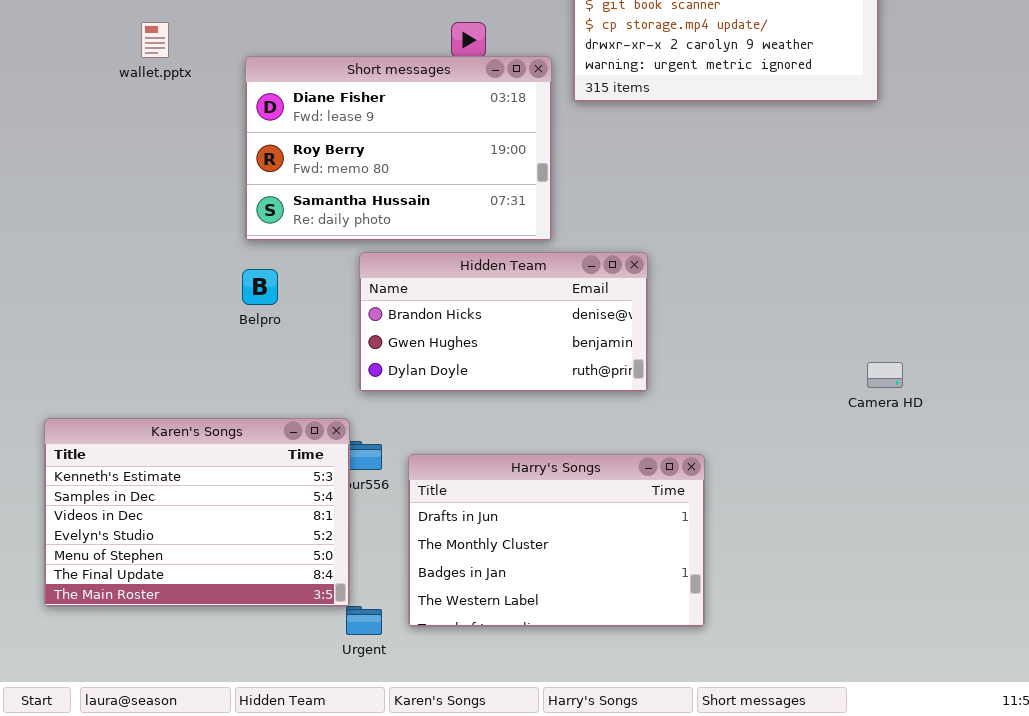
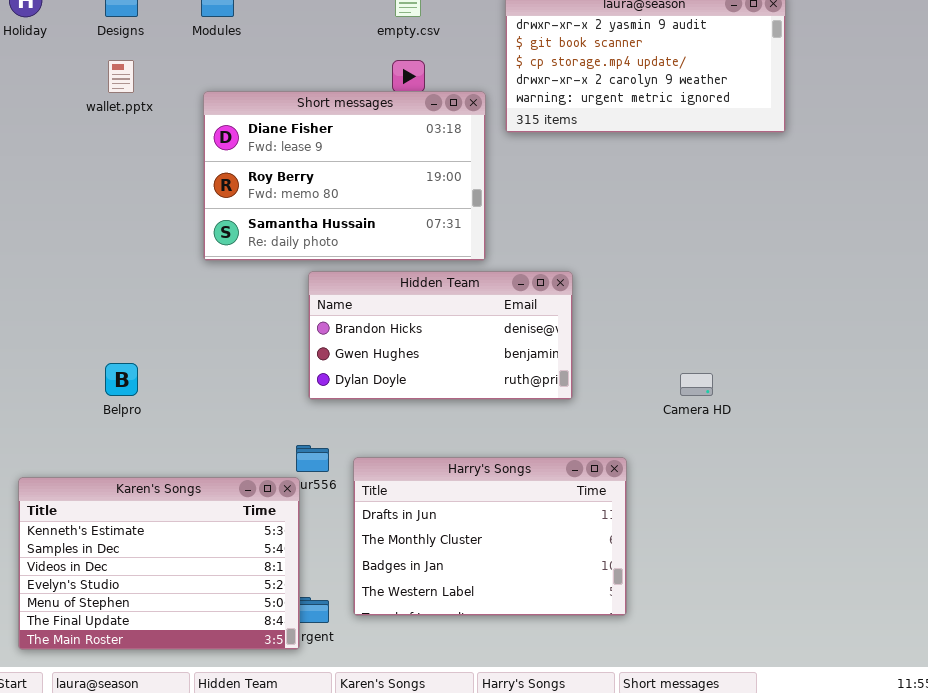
Belpro: [242,269,278,305] -> [105,363,138,396], moved
Camera HD: [867,362,903,388] -> [680,373,713,396], moved
Karen's Songs: [44,418,350,607] -> [18,477,300,650], moved

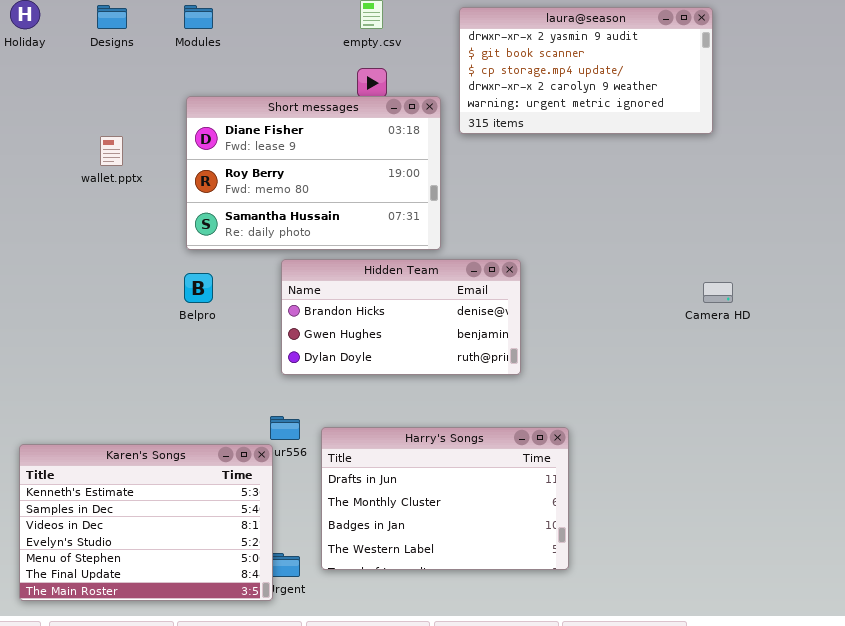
wallet.pptx: [108,60,134,93] -> [100,136,123,166], moved
Belpro: [105,363,138,396] -> [184,273,213,303], moved
Camera HD: [680,373,713,396] -> [703,282,733,303], moved

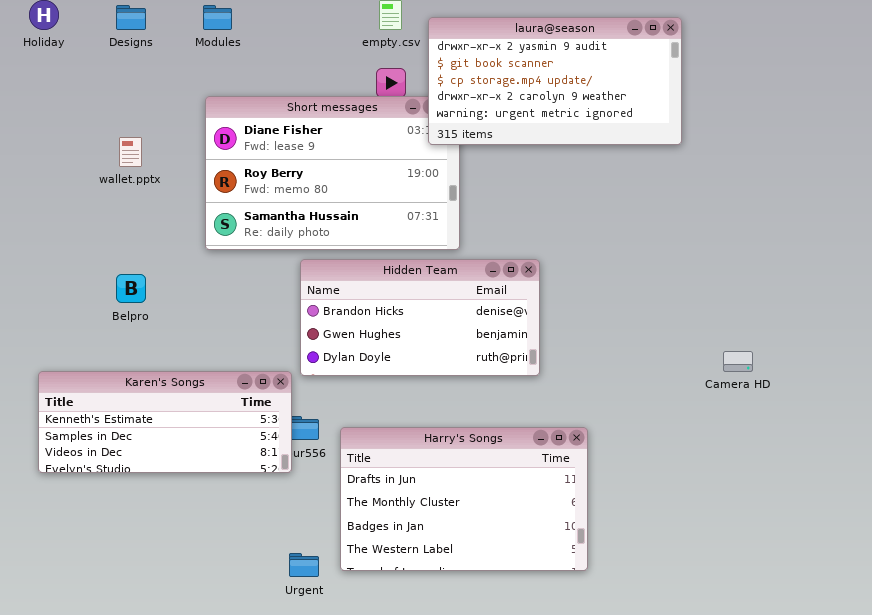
laura@season: [459,7,713,134] -> [428,17,682,145], moved
Belpro: [184,273,213,303] -> [116,274,146,303], moved
Camera HD: [703,282,733,303] -> [723,351,753,372], moved
Karen's Songs: [19,444,273,601] -> [38,371,292,473], moved, resized

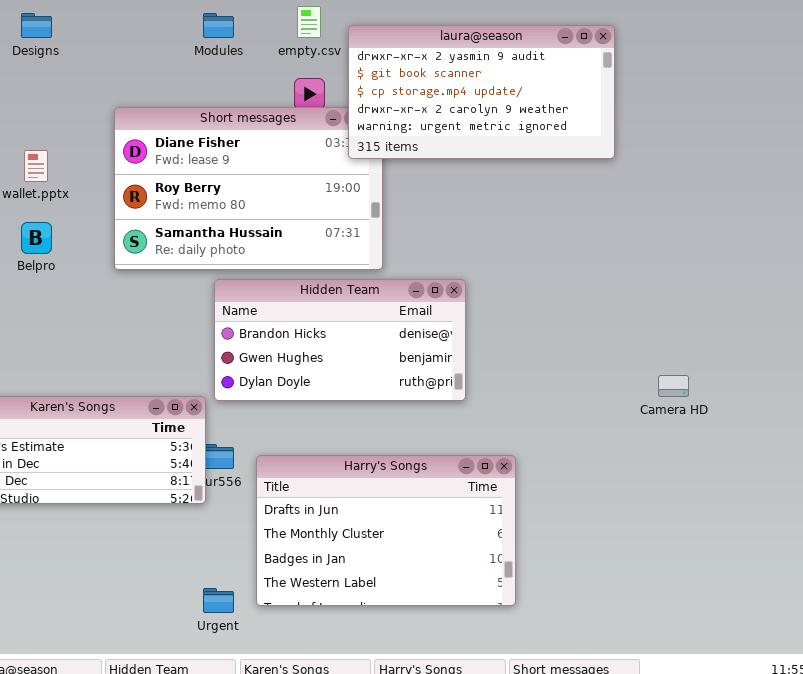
Modules: [203,5,232,30] -> [203,13,234,38], moved
Belpro: [116,274,146,303] -> [21,222,52,254], moved

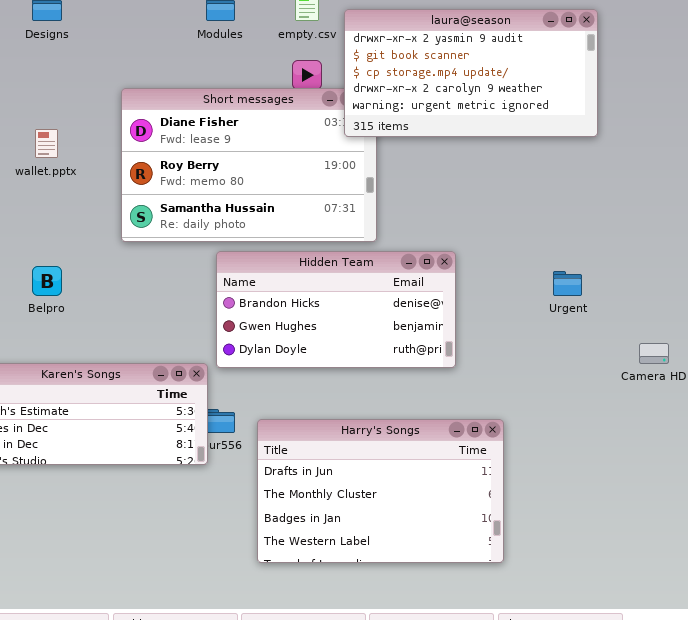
Belpro: [21,222,52,254] -> [32,266,62,296], moved
Urgent: [203,588,234,613] -> [553,271,582,296], moved

